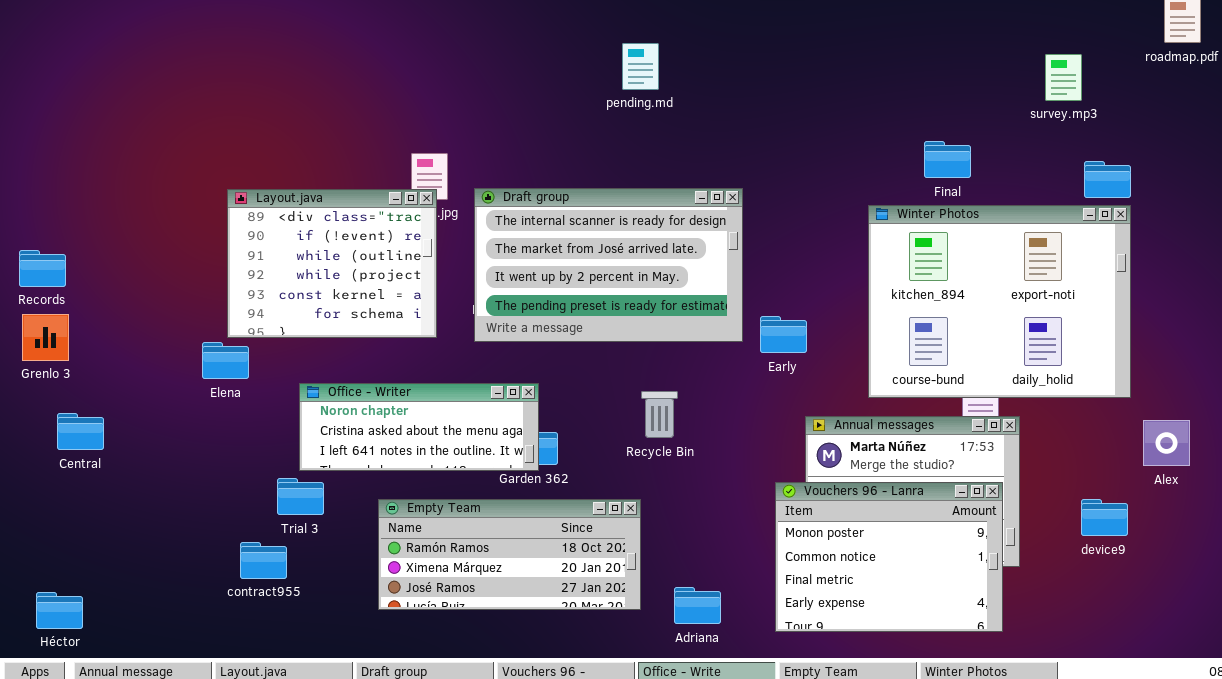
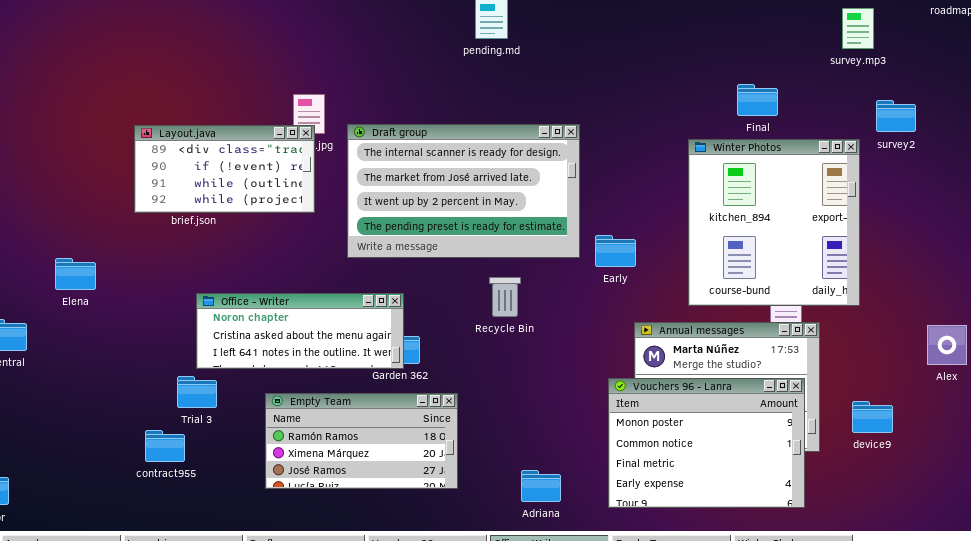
Layout.java: [227,189,437,338] -> [134,125,315,213], resized
Winter Photos: [868,205,1131,398] -> [688,139,860,306], resized
Elena: [202,342,249,379] -> [55,258,96,290], moved
Recycle Bin: [641,391,678,438] -> [489,277,521,317], moved
Empty Team: [378,499,641,610] -> [265,393,458,489], resized
device9: [1081,499,1128,536] -> [852,401,893,433], moved

